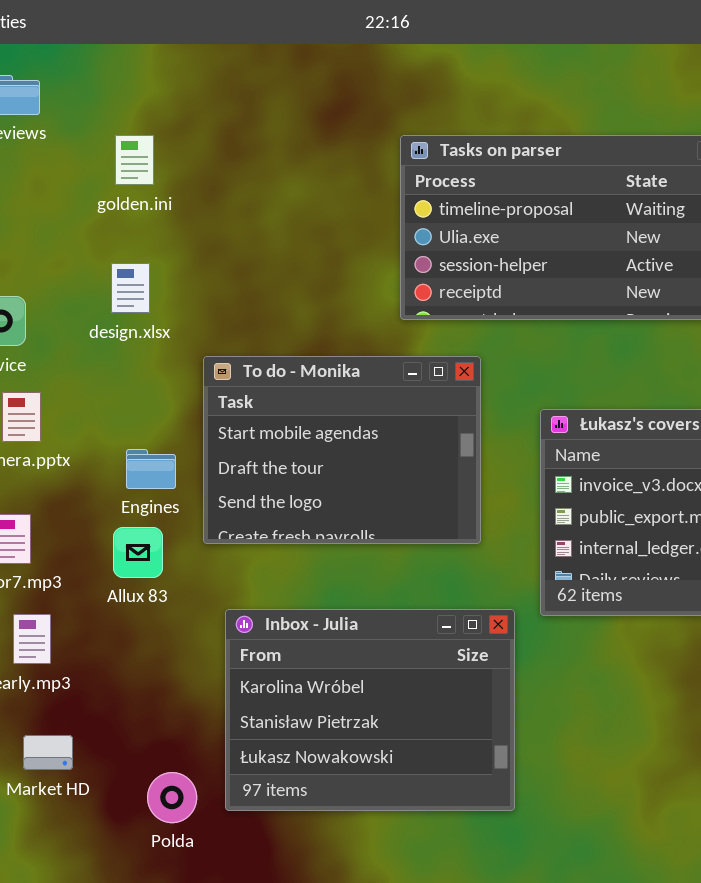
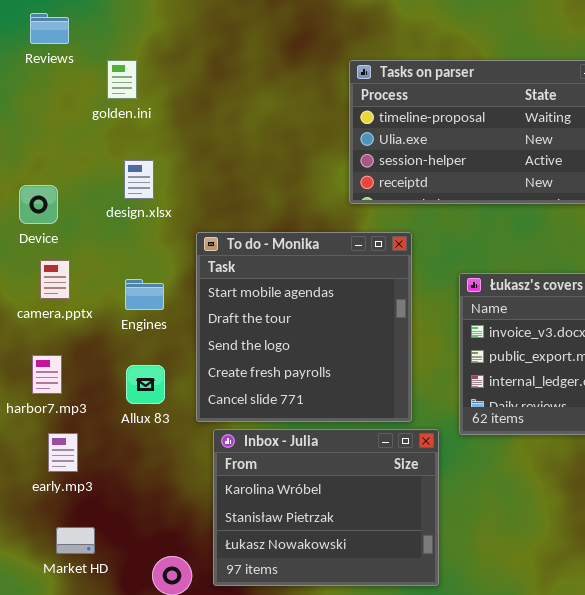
golden.ini: [115,135,154,185] -> [107,60,137,99], moved
To do - Monika: [203,356,481,544] -> [196,232,412,422], resized
Engines: [126,449,176,489] -> [125,279,164,310], moved

